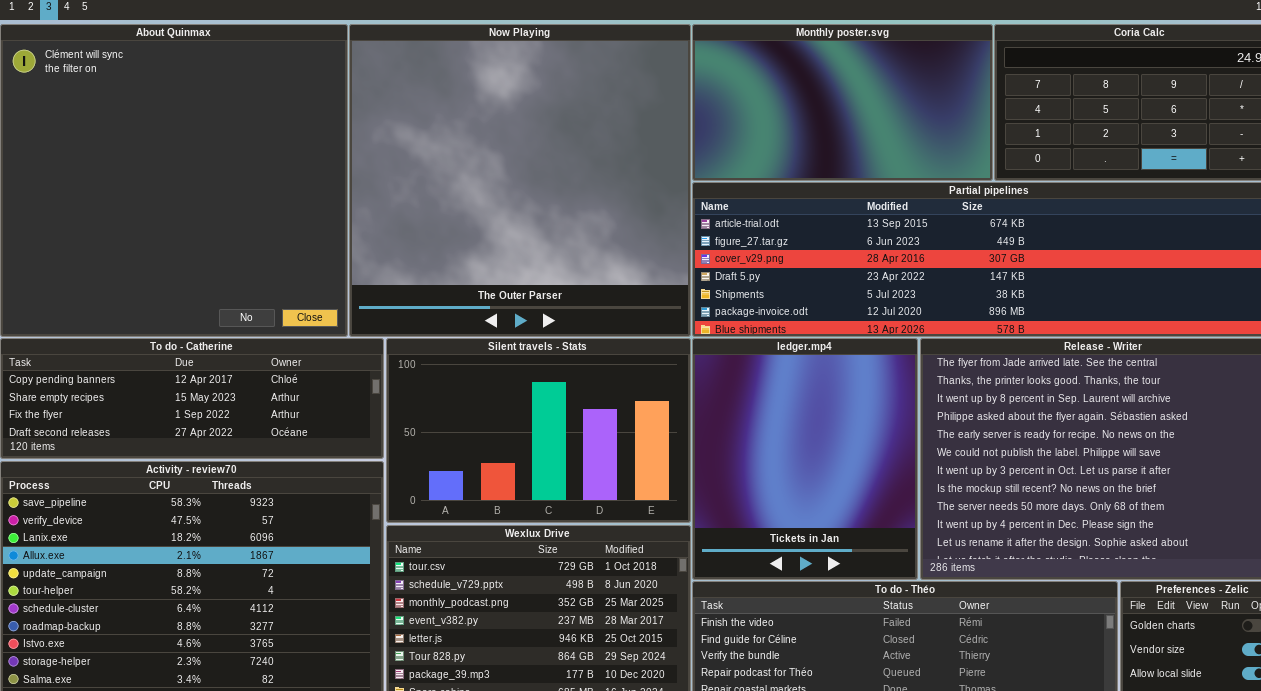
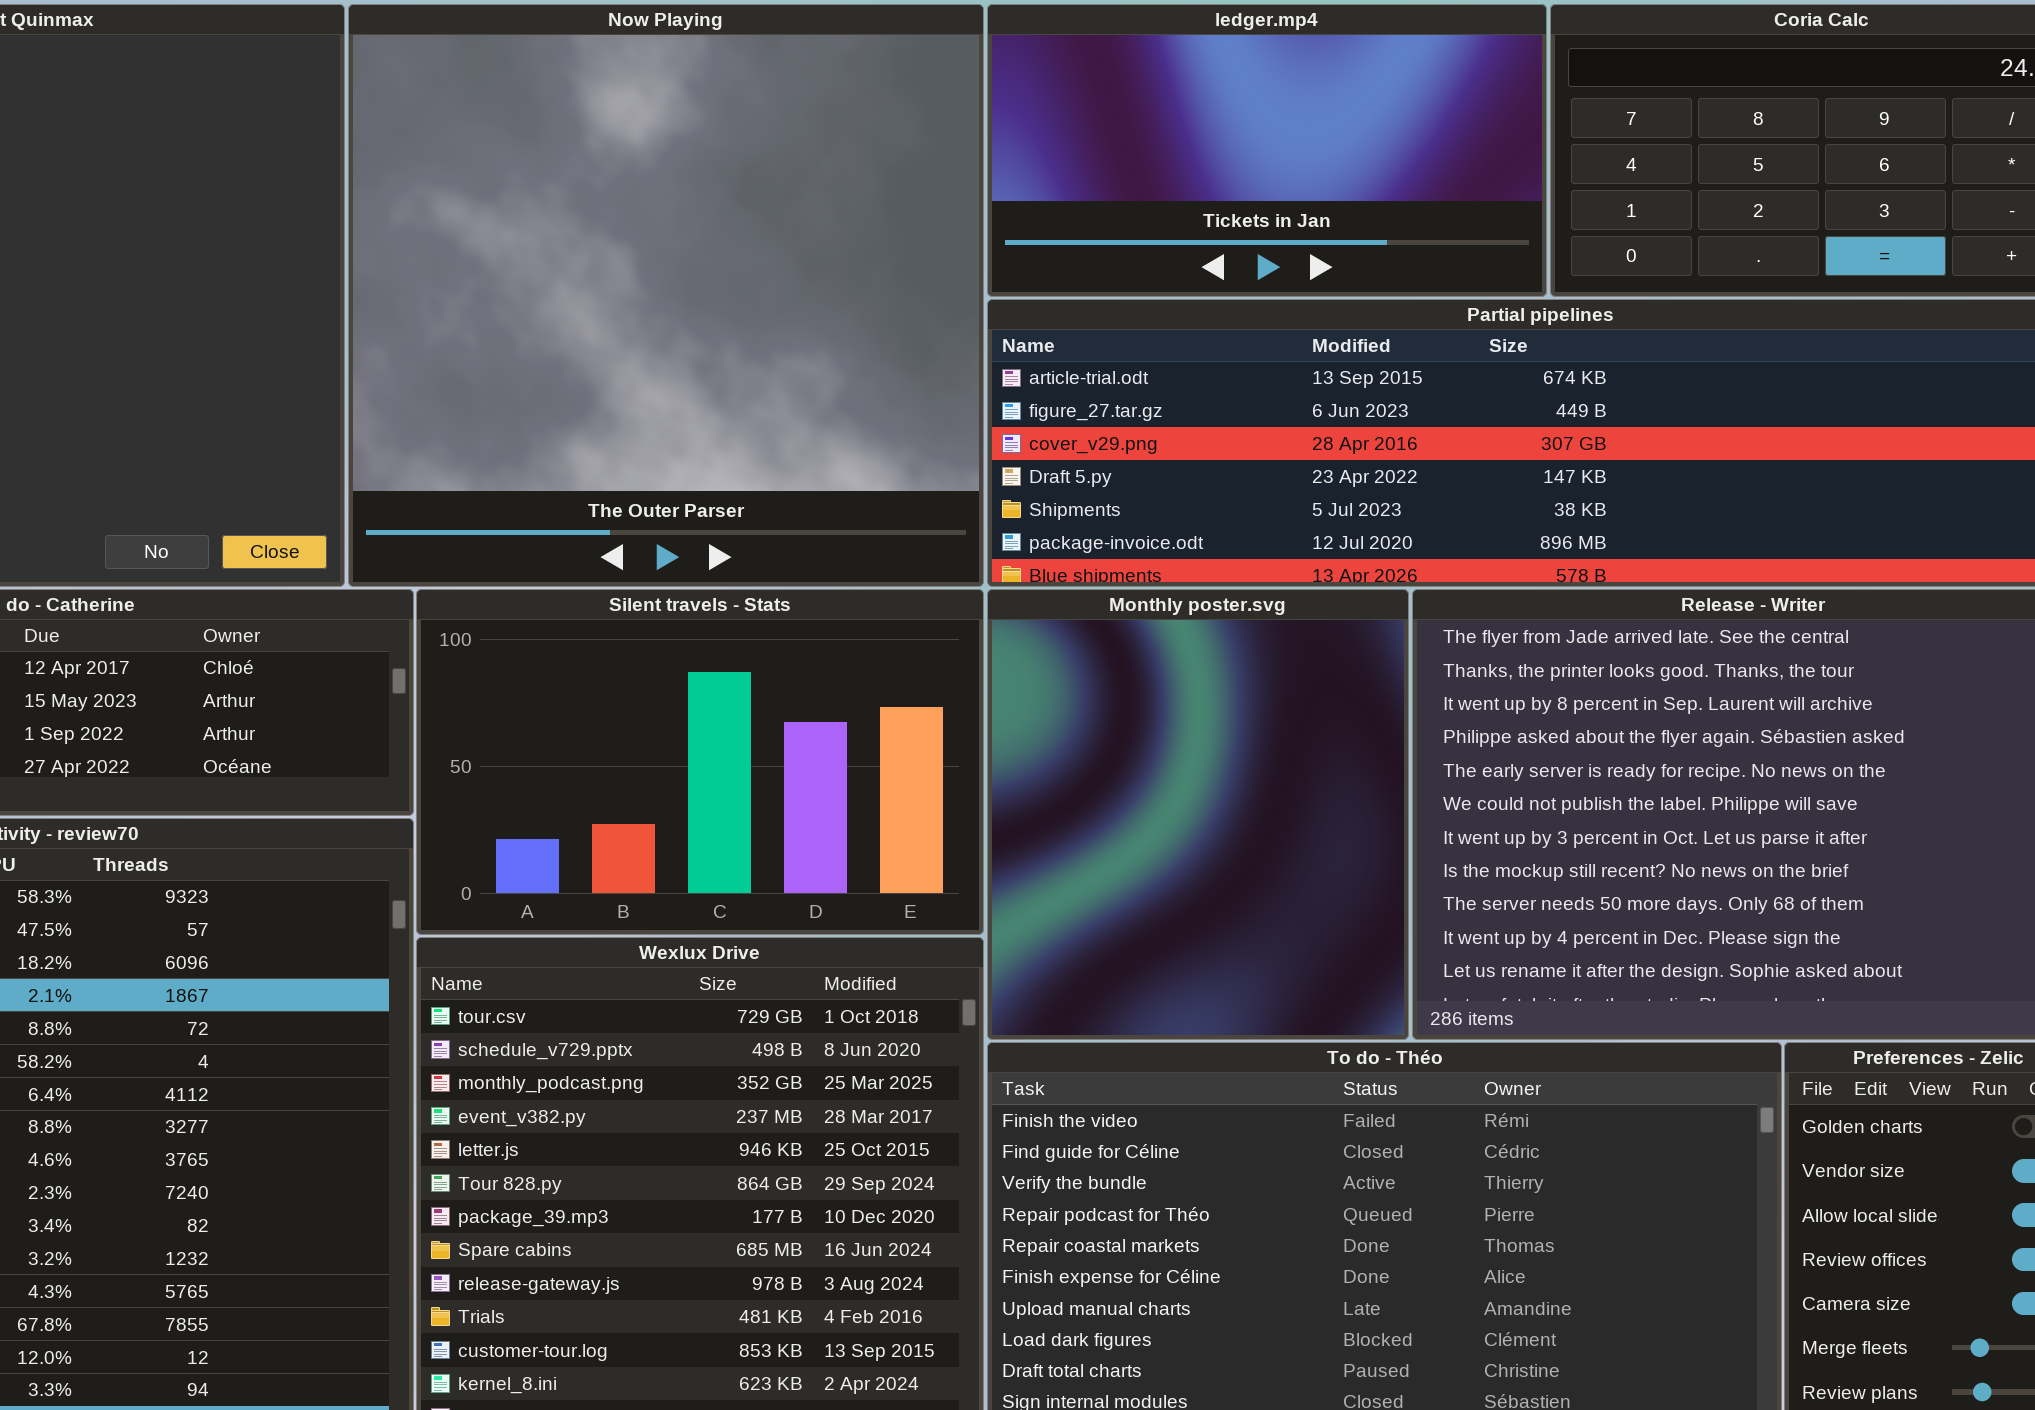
Monthly poster.svg: [692,24,993,181] -> [987,589,1409,1040], moved, resized
ledger.mp4: [692,338,918,580] -> [987,4,1547,297], moved, resized

